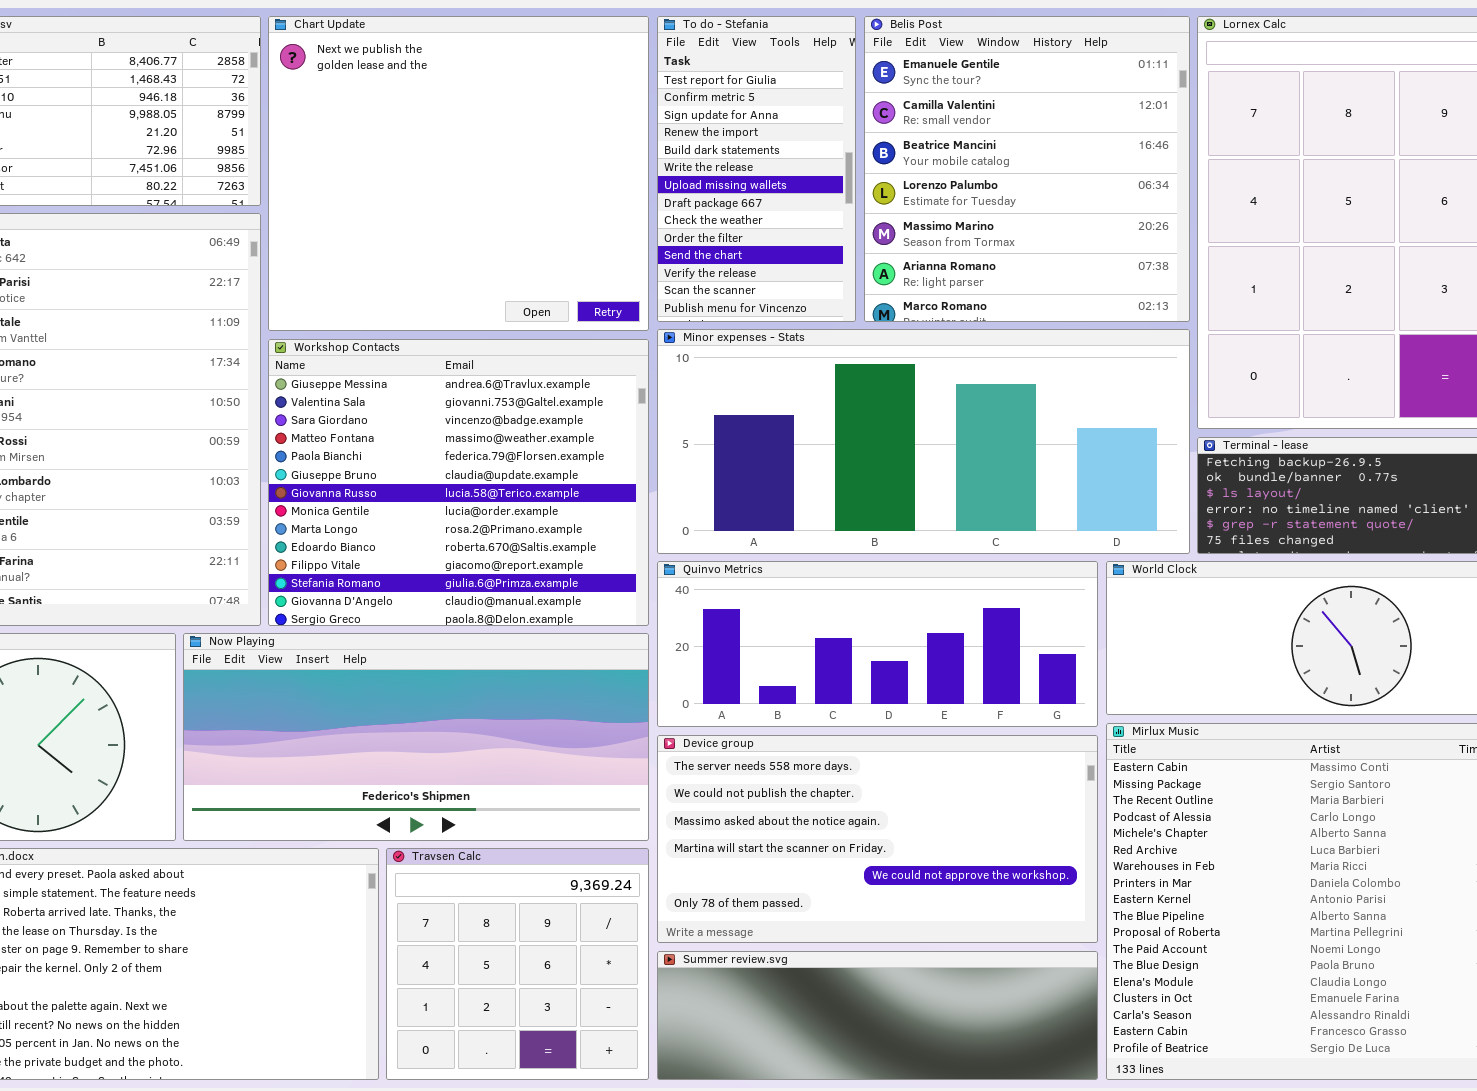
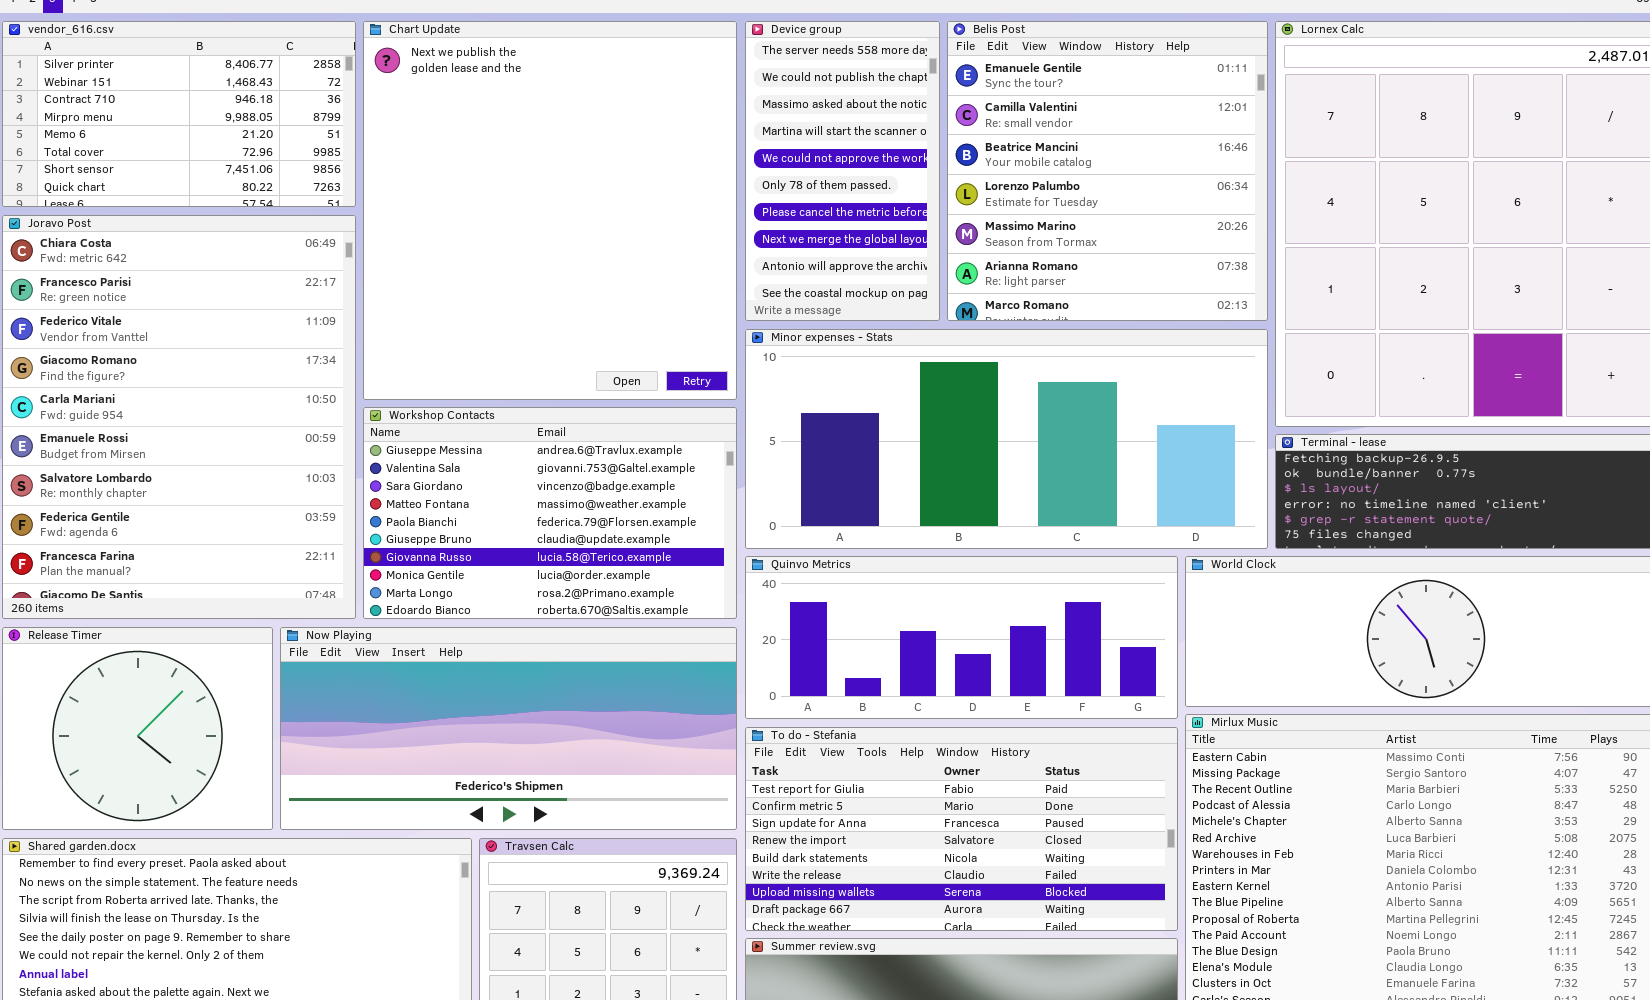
Chart Update: [268,16,649,331] -> [363,21,737,400], resized
To do - Stefania: [657,16,856,322] -> [745,727,1178,931], moved, resized
Workshop Contacts: [268,339,649,626] -> [363,407,737,619], resized
Device group: [657,735,1098,943] -> [745,21,940,321], moved, resized

